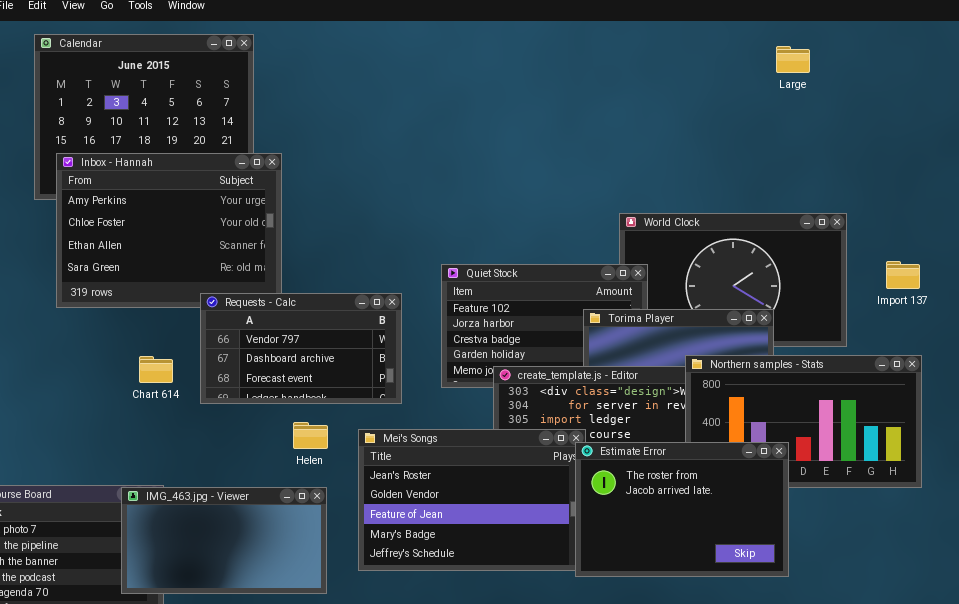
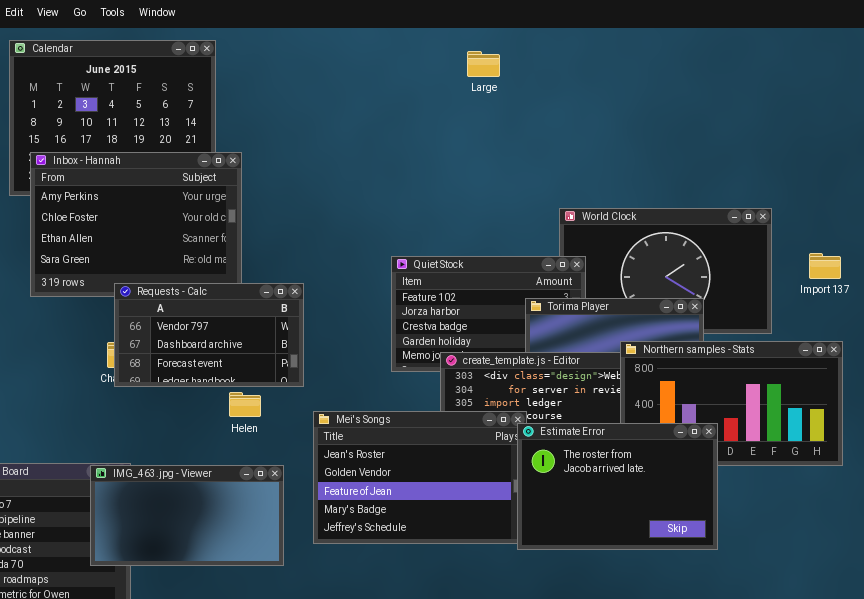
Large: [776,46,810,73] -> [467,51,500,77], moved
Requests - Calc: [200,293,402,404] -> [114,283,304,387], moved
Helen: [293,422,328,449] -> [229,392,261,417], moved

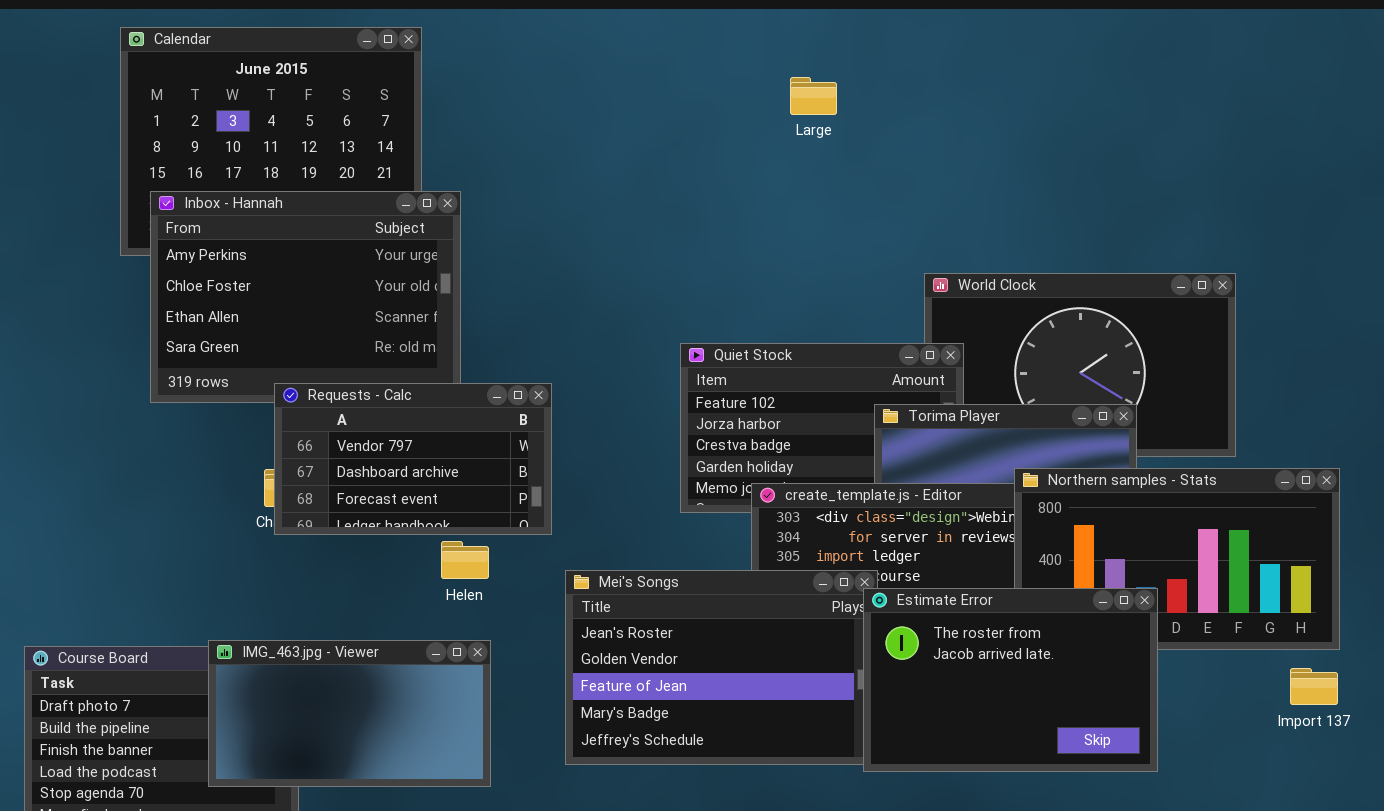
Large: [467,51,500,77] -> [790,77,837,115], moved
Import 137: [809,253,841,279] -> [1290,668,1338,705], moved
IMG_463.jpg - Viewer: [90,465,284,566] -> [208,640,491,787], moved

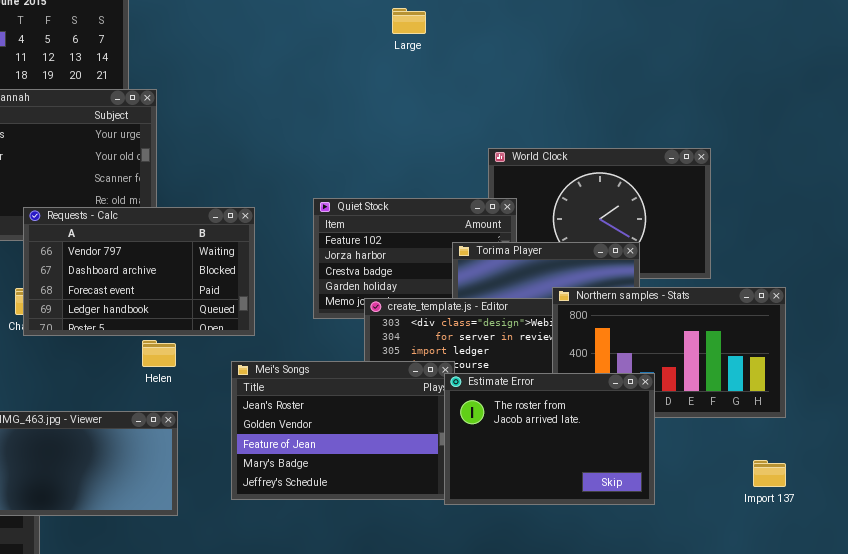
Requests - Calc: [274,383,552,535] -> [23,207,255,336], resized
Import 137: [1290,668,1338,705] -> [753,460,786,487], moved

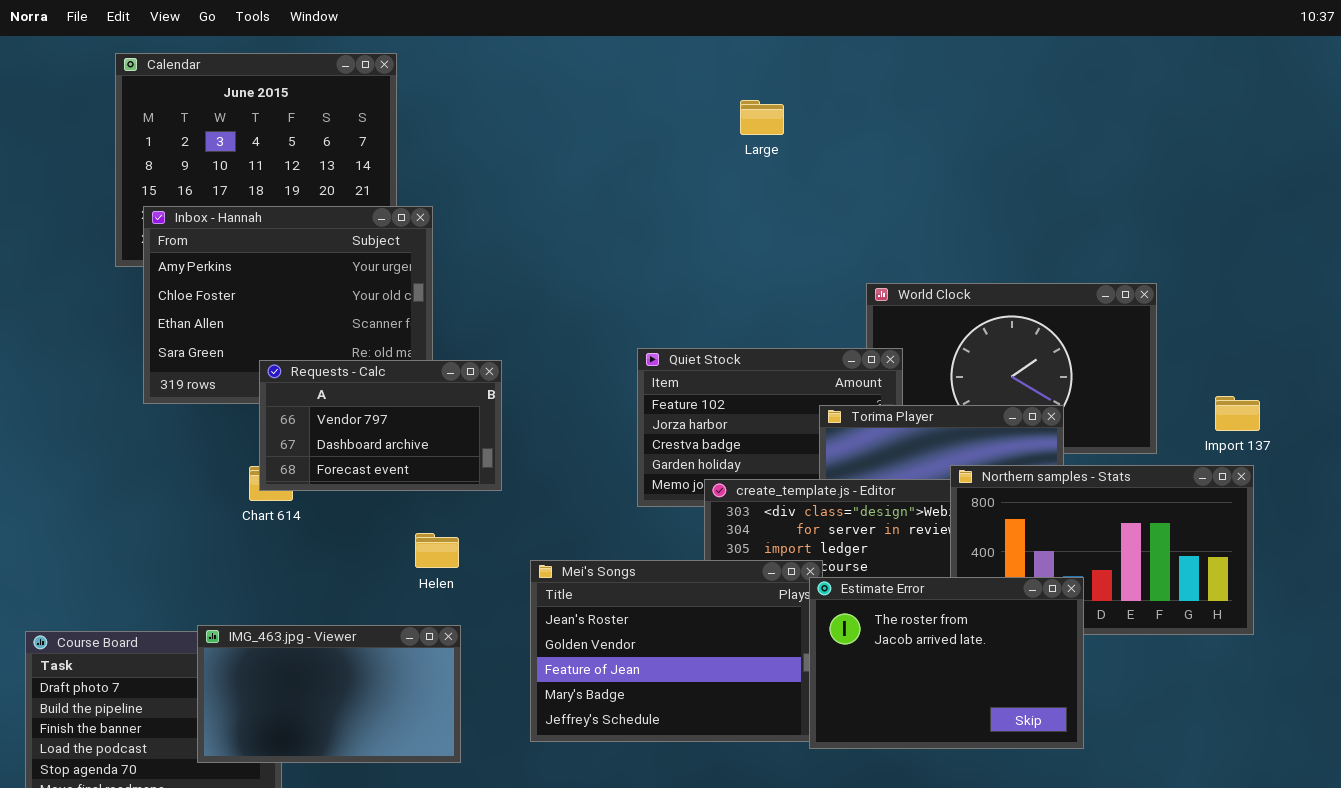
Requests - Calc: [23,207,255,336] -> [259,360,502,491], resized
Import 137: [753,460,786,487] -> [1215,396,1260,431], moved

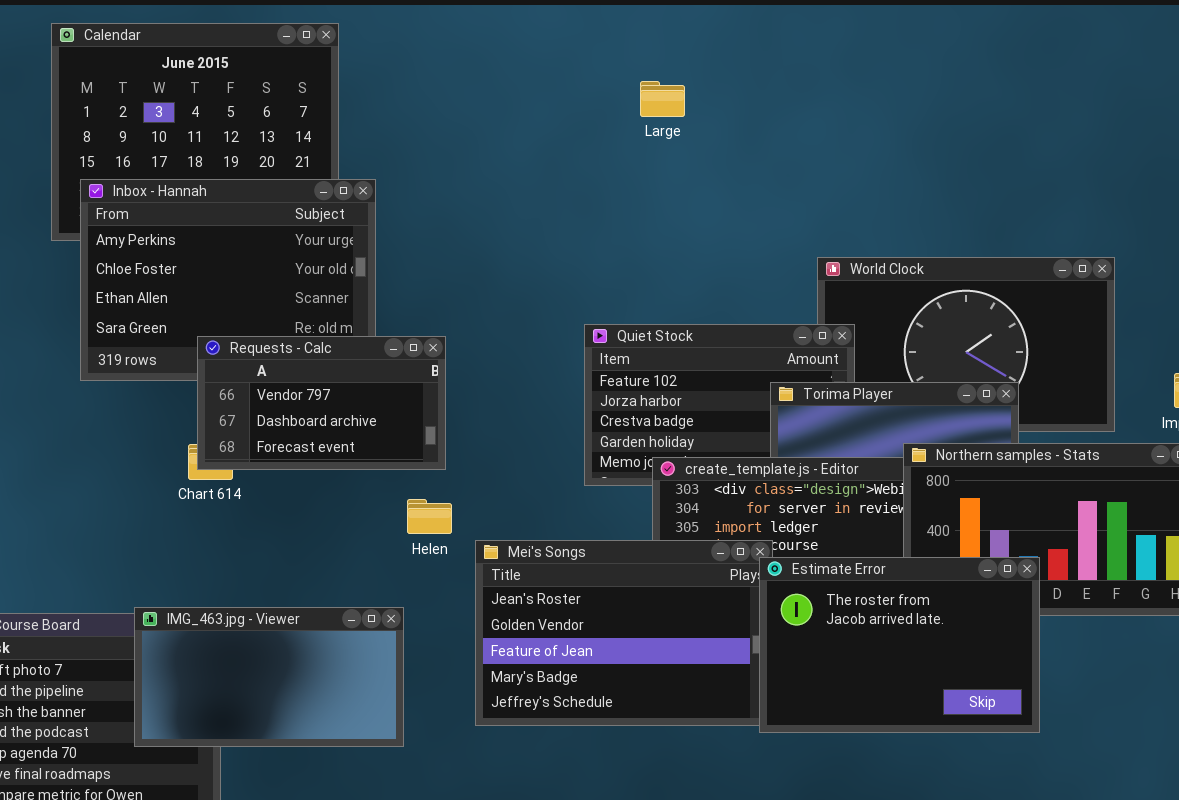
Large: [740,100,784,135] -> [640,81,685,117], moved
Helen: [415,533,459,568] -> [407,499,452,534], moved

